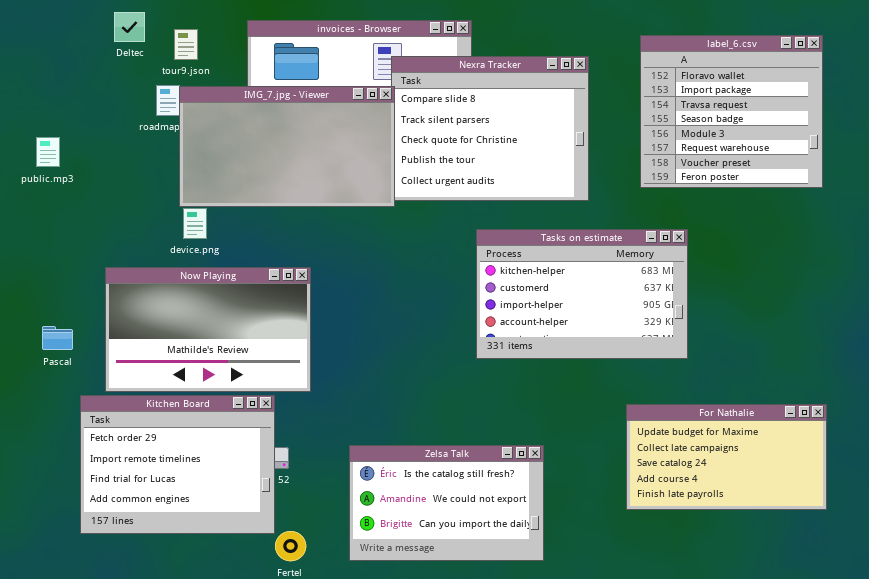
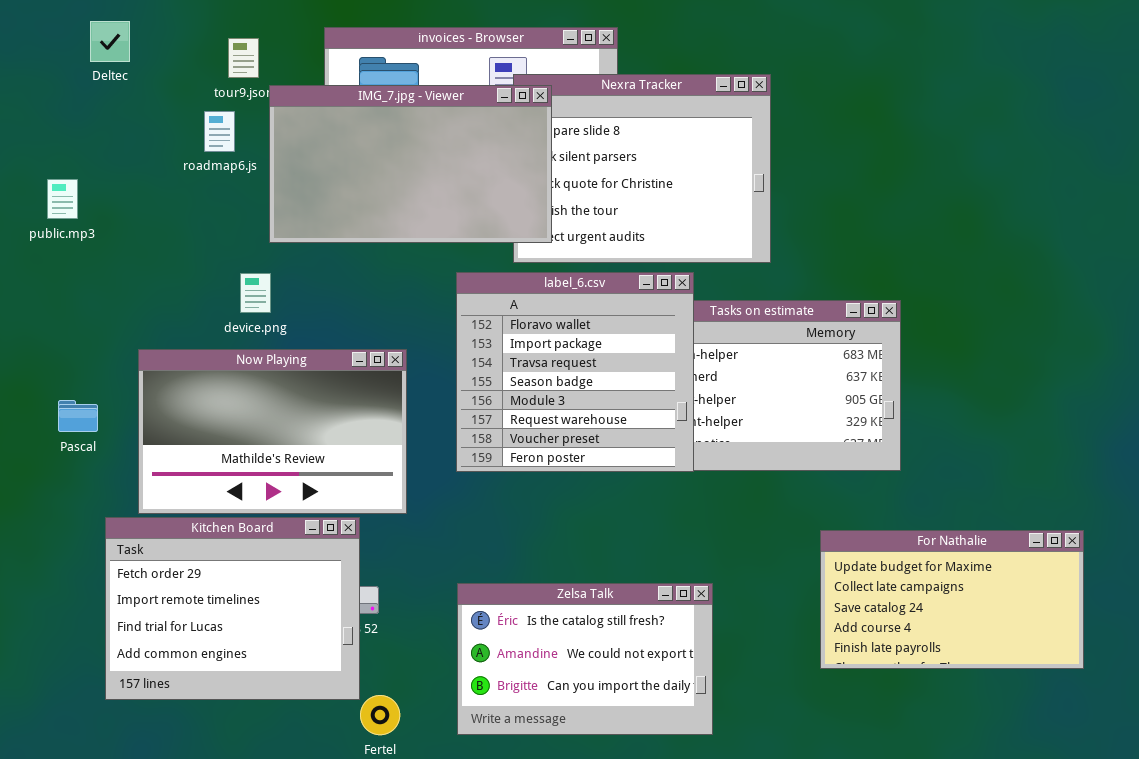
Deltec: [114,12,145,42] -> [90,21,130,62], moved
label_6.csv: [640,35,823,188] -> [456,272,694,472], moved
IMG_7.jpg - Viewer: [179,86,395,207] -> [269,85,552,243], moved
Pascal: [42,326,73,350] -> [58,400,98,432], moved

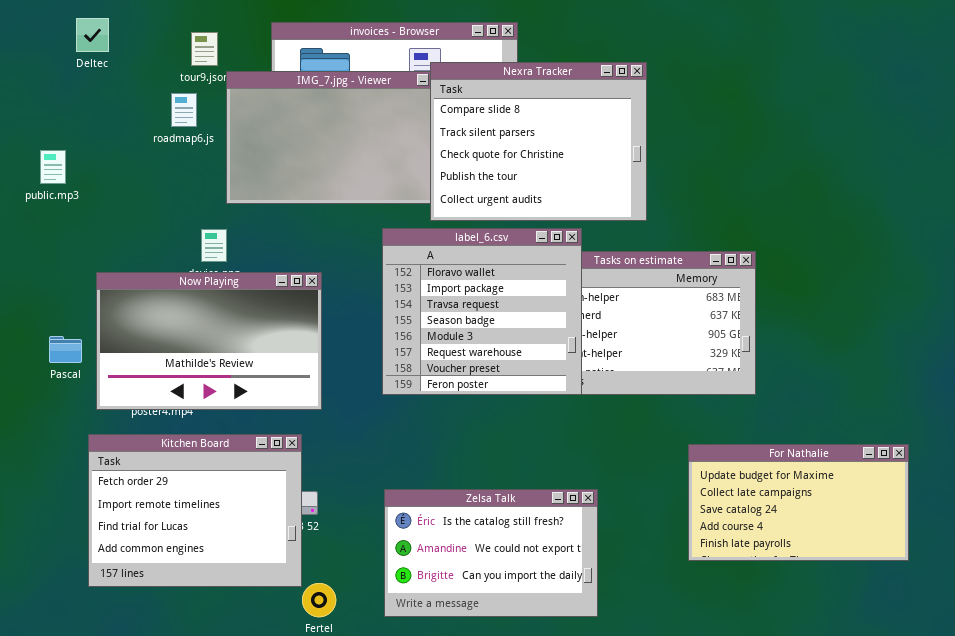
Nexra Tracker: [513,74,771,263] -> [430,62,647,221], raised
Now Playing: [138,349,407,514] -> [96,272,322,410], moved

